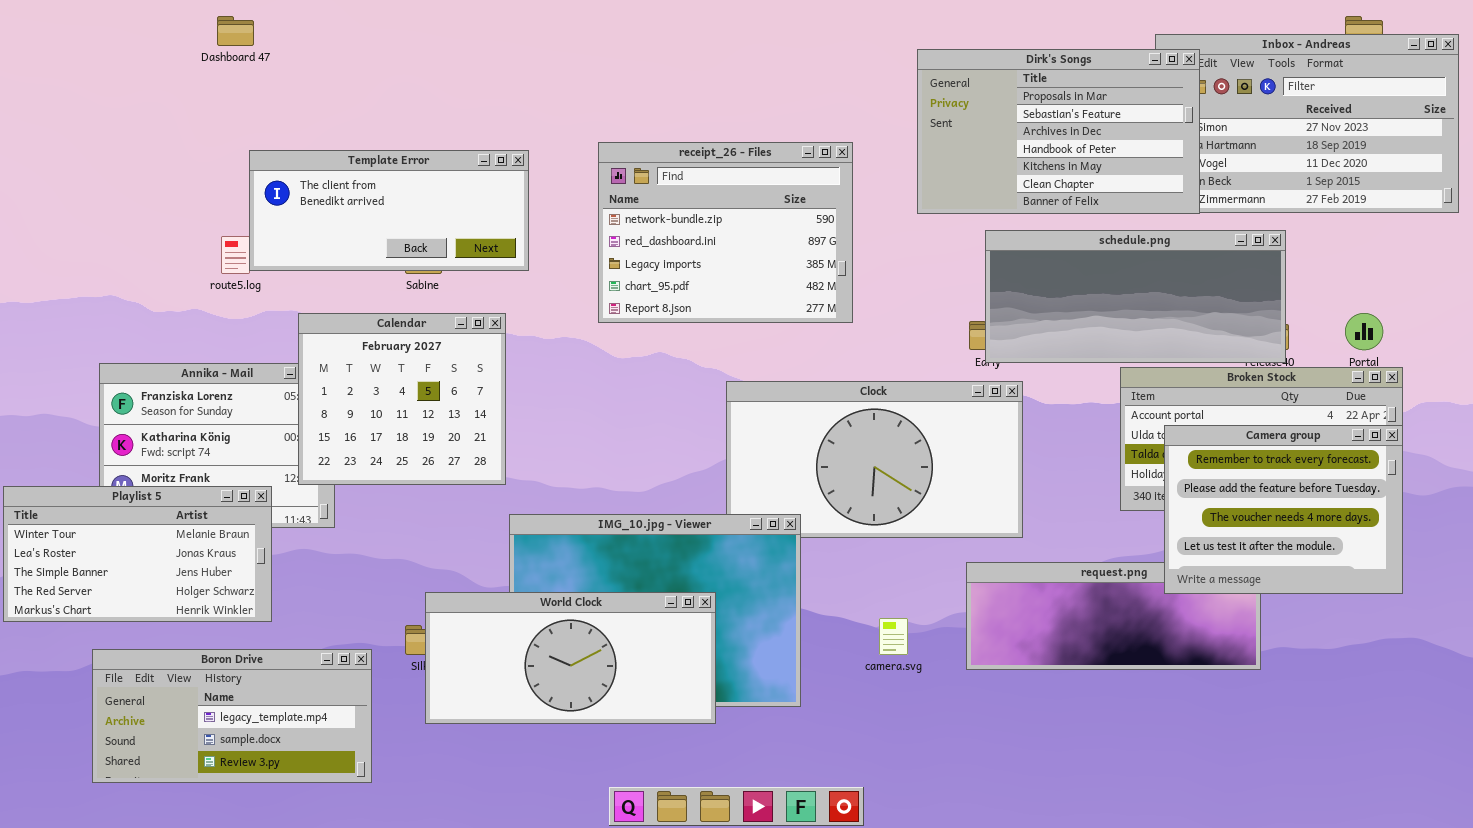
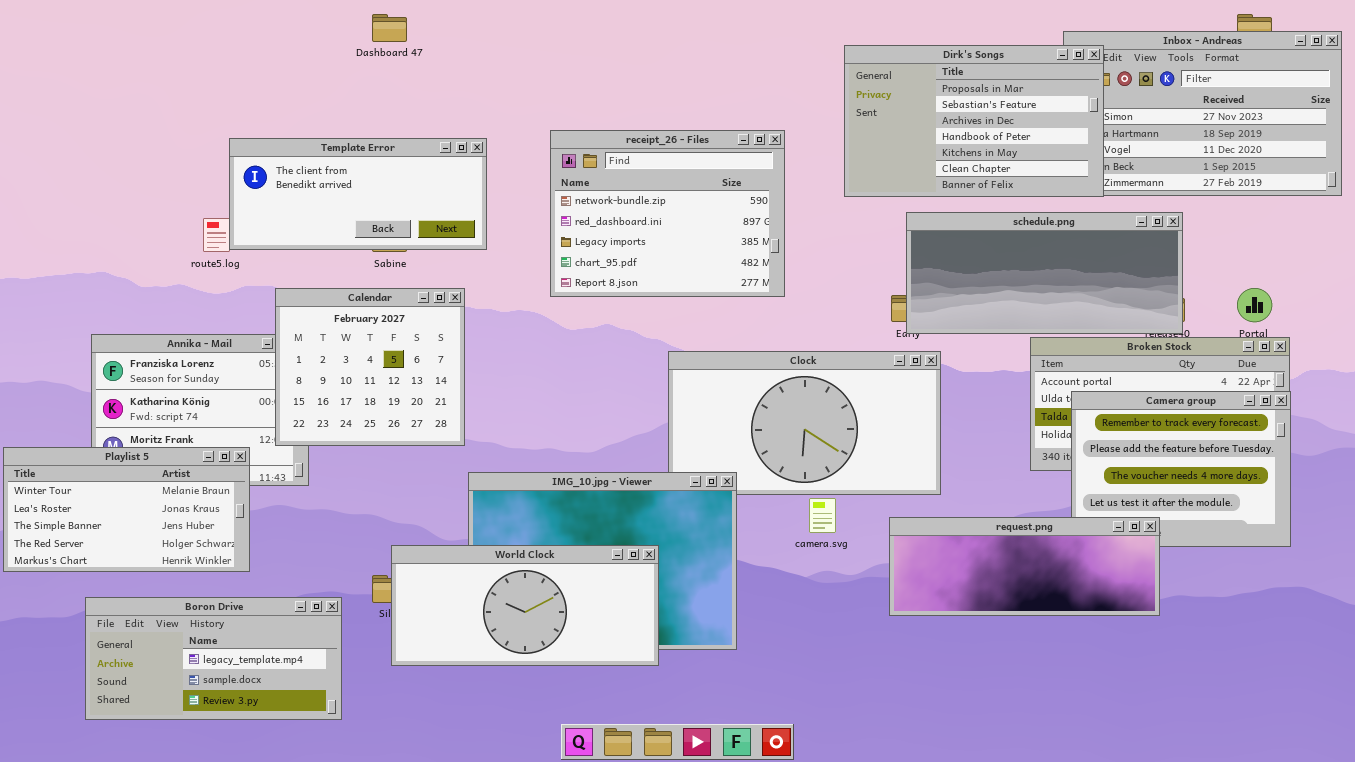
Dashboard 47: [217,16,254,46] -> [372,14,407,42], moved
request.png: [966,562,1261,670] -> [889,517,1160,616], raised
camera.svg: [879,618,908,655] -> [809,498,836,533], moved

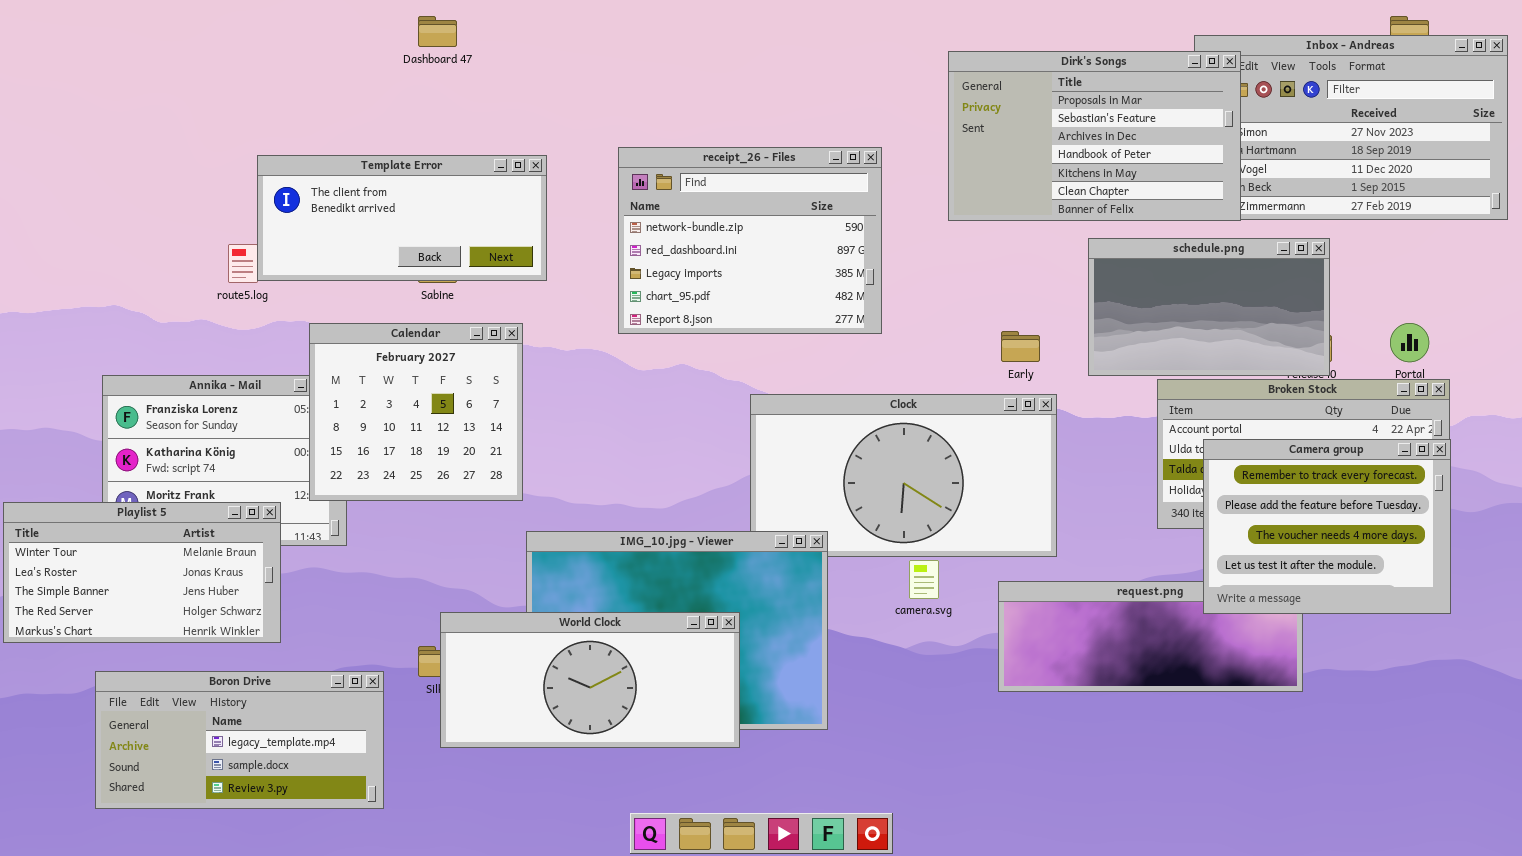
schedule.png: [906,212,1183,334] -> [1088,238,1330,376], resized
Camera group: [1071,391,1291,547] -> [1203,439,1451,614], raised

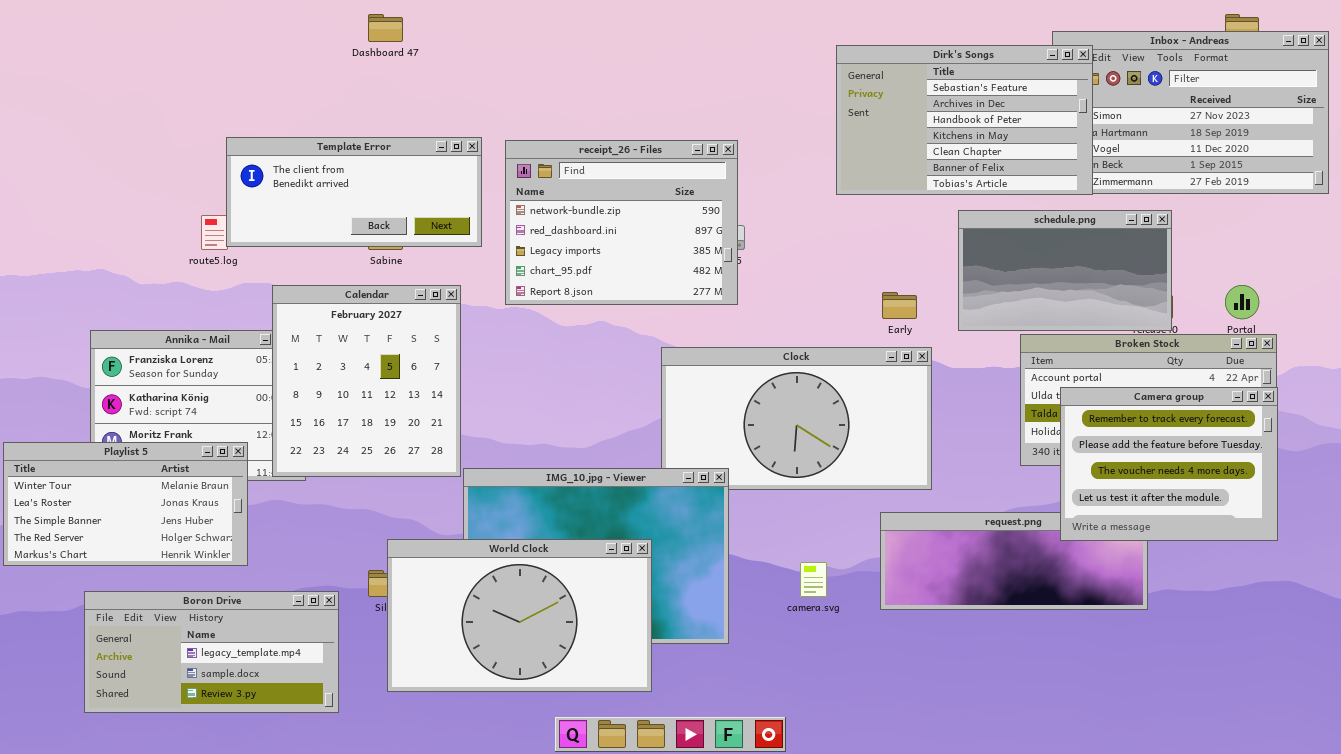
Dirk's Songs: [948,51,1241,221] -> [836,45,1093,195], scrolled down 1 row
receipt_26 - Files: [618,147,882,334] -> [505,140,738,305], moved
Calendar: [309,323,523,501] -> [272,285,461,477], resized
camera.svg: [909,560,939,599] -> [800,562,827,597], moved
World Clock: [440,612,740,748] -> [387,539,652,692], resized

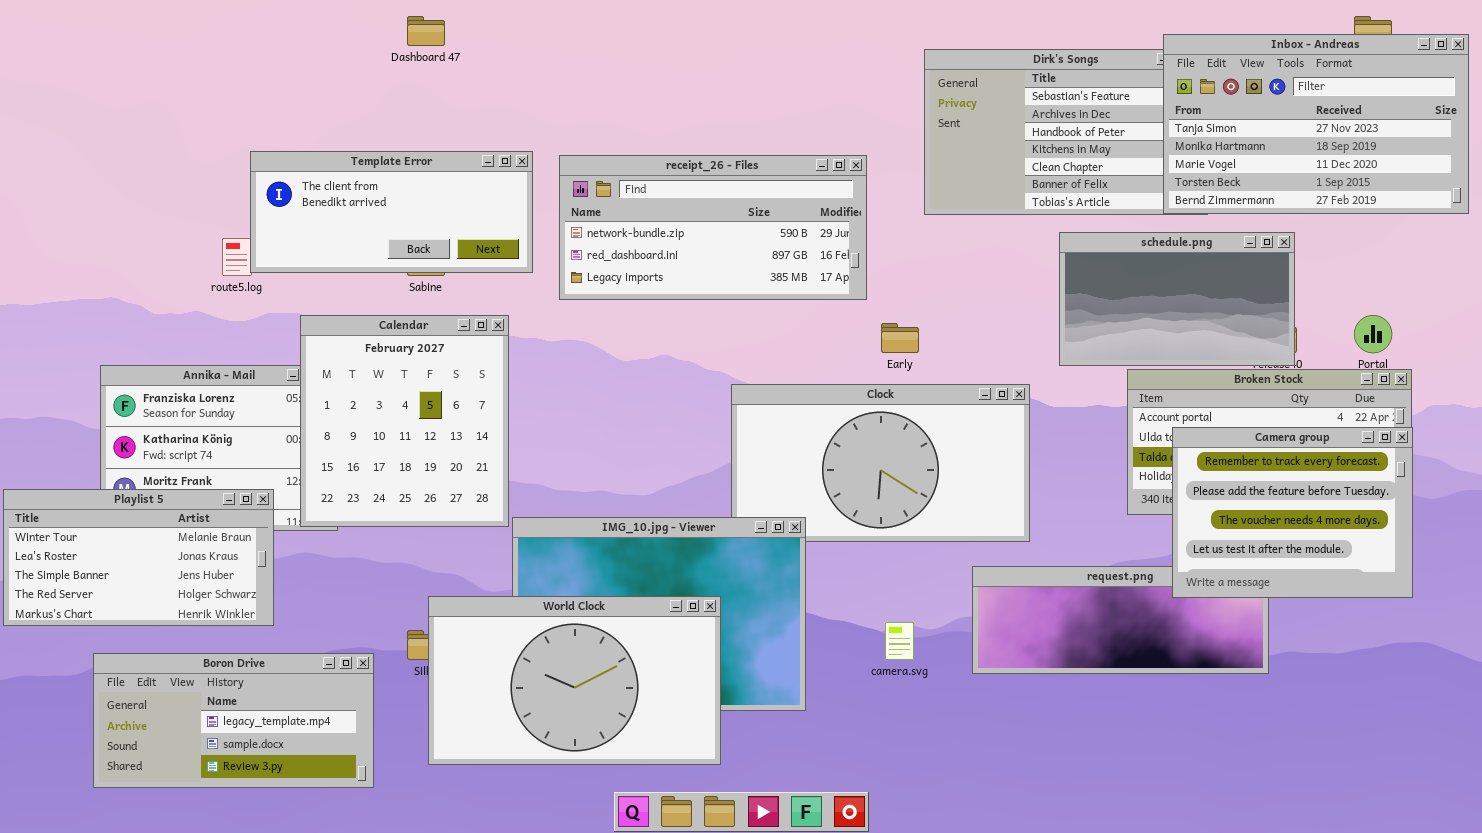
Inbox - Andreas: [1052,31,1329,194] -> [1163,34,1469,214], raised
receipt_26 - Files: [505,140,738,305] -> [559,155,867,300], resized
Early: [882,292,917,319] -> [881,323,919,353], moved

